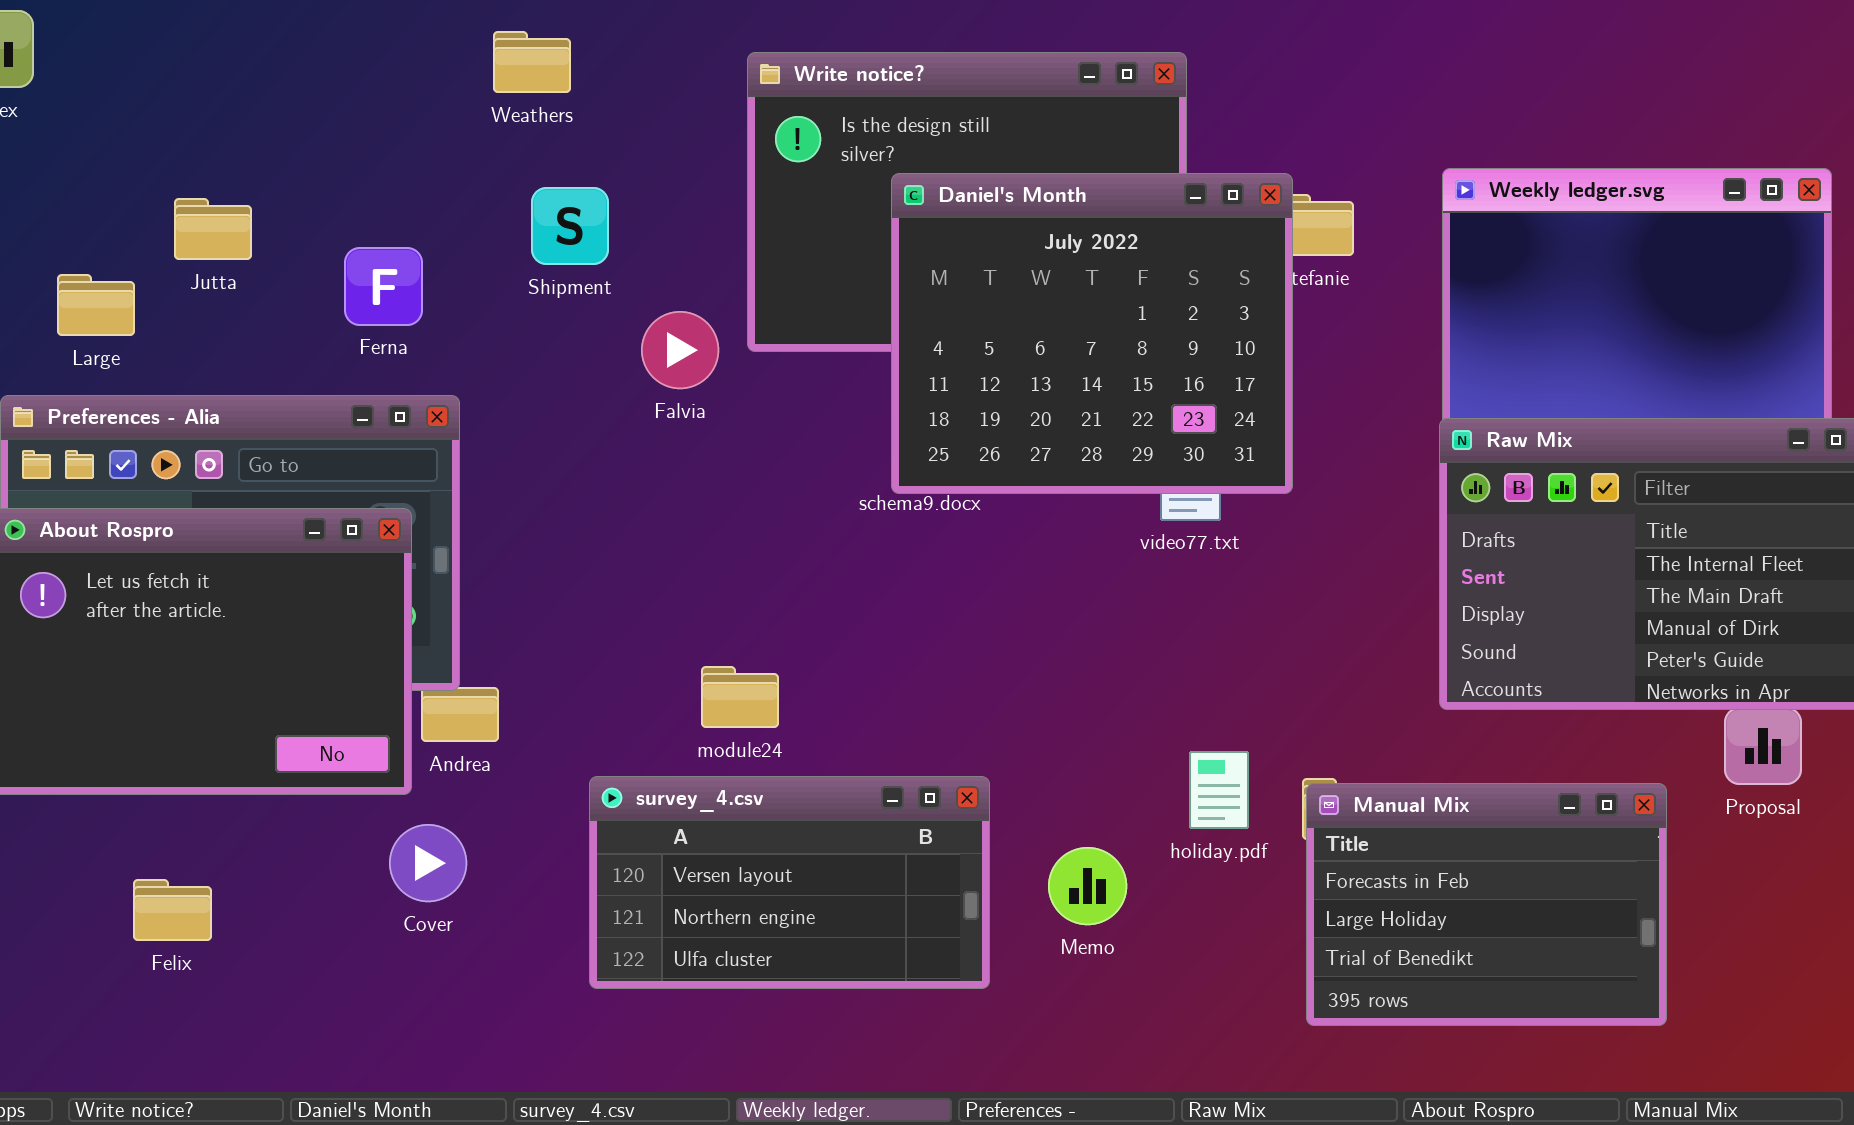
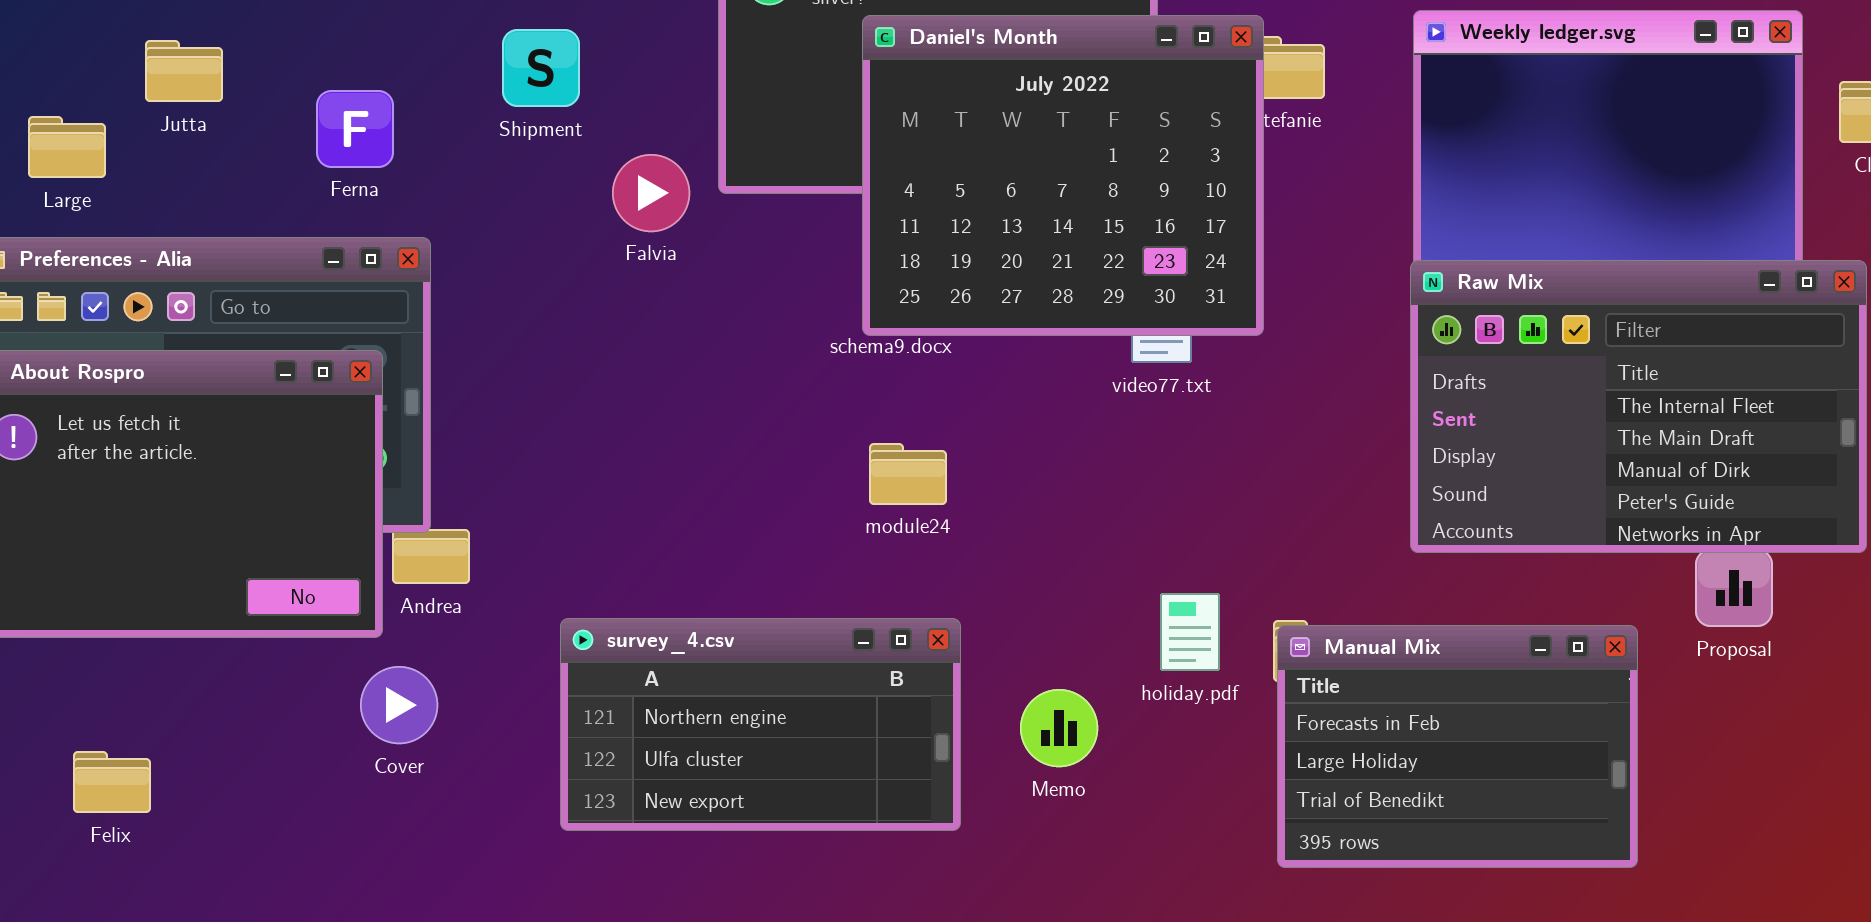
module24: [701,666,779,728] -> [869,443,947,505], moved
survey_4.csv: [589,776,990,989] -> [560,618,961,831], scrolled down 1 row
Felix: [133,879,212,941] -> [73,751,151,813], moved

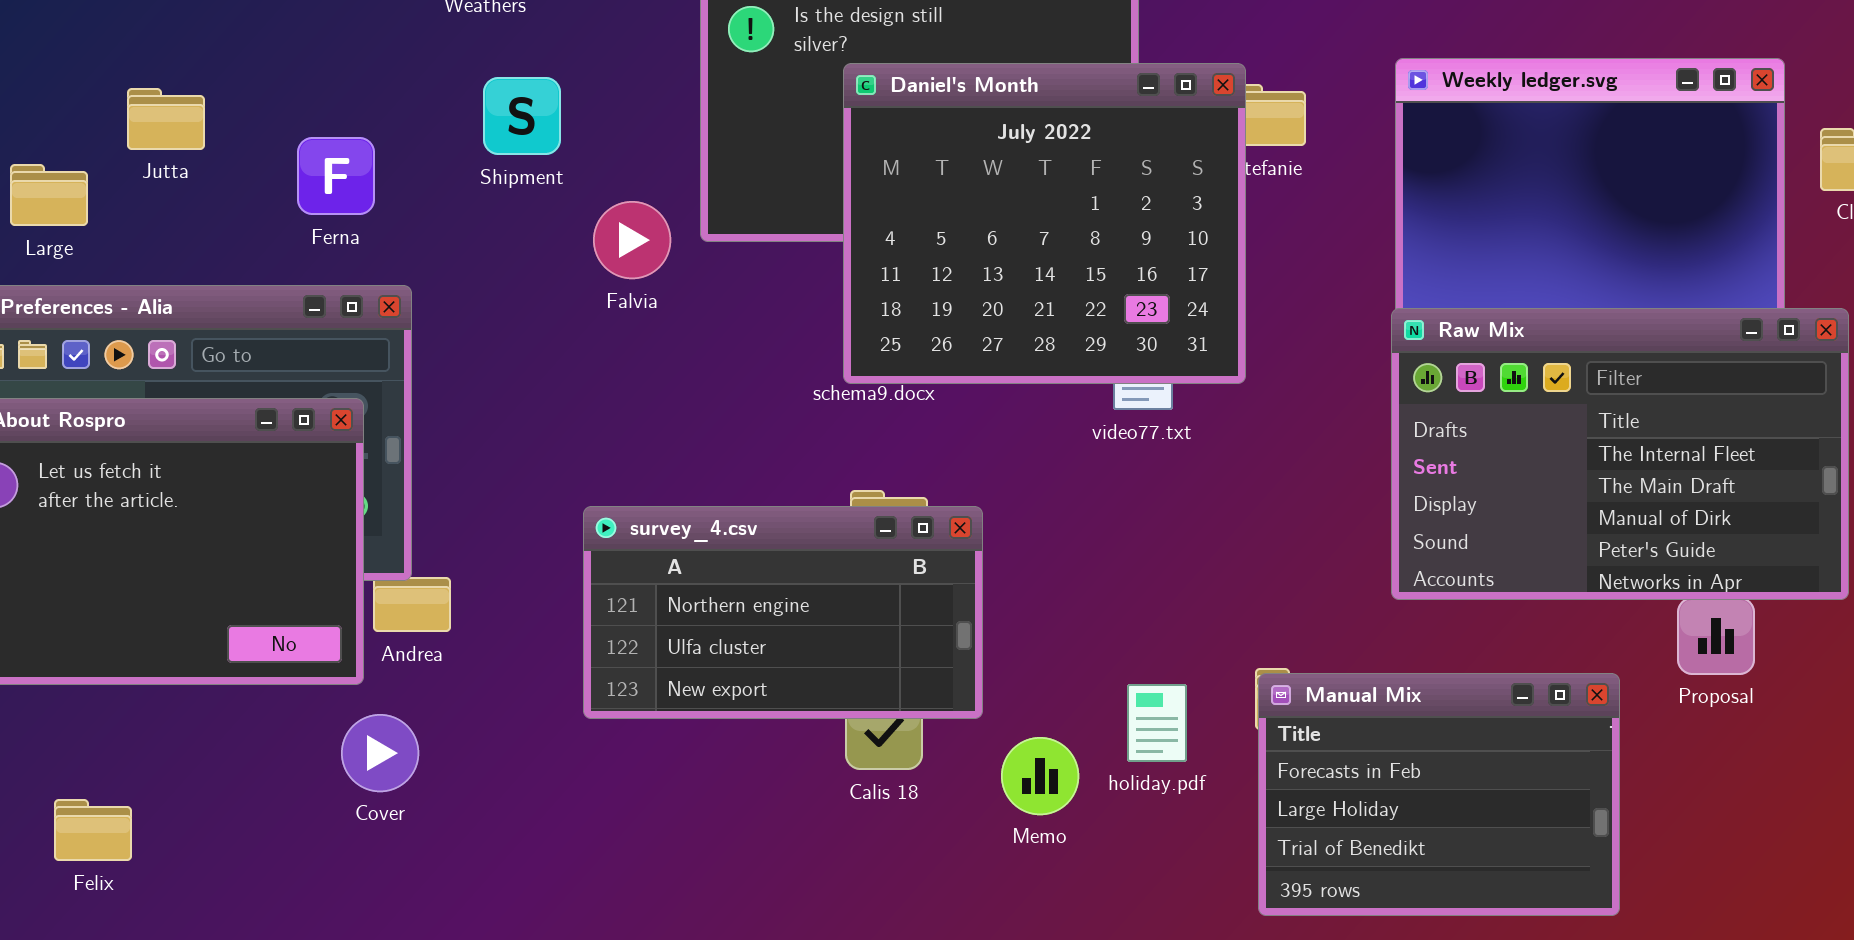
holiday.pdf: [1160,593,1220,671] -> [1127,684,1187,762], moved
survey_4.csv: [560,618,961,831] -> [583,506,983,719], moved

